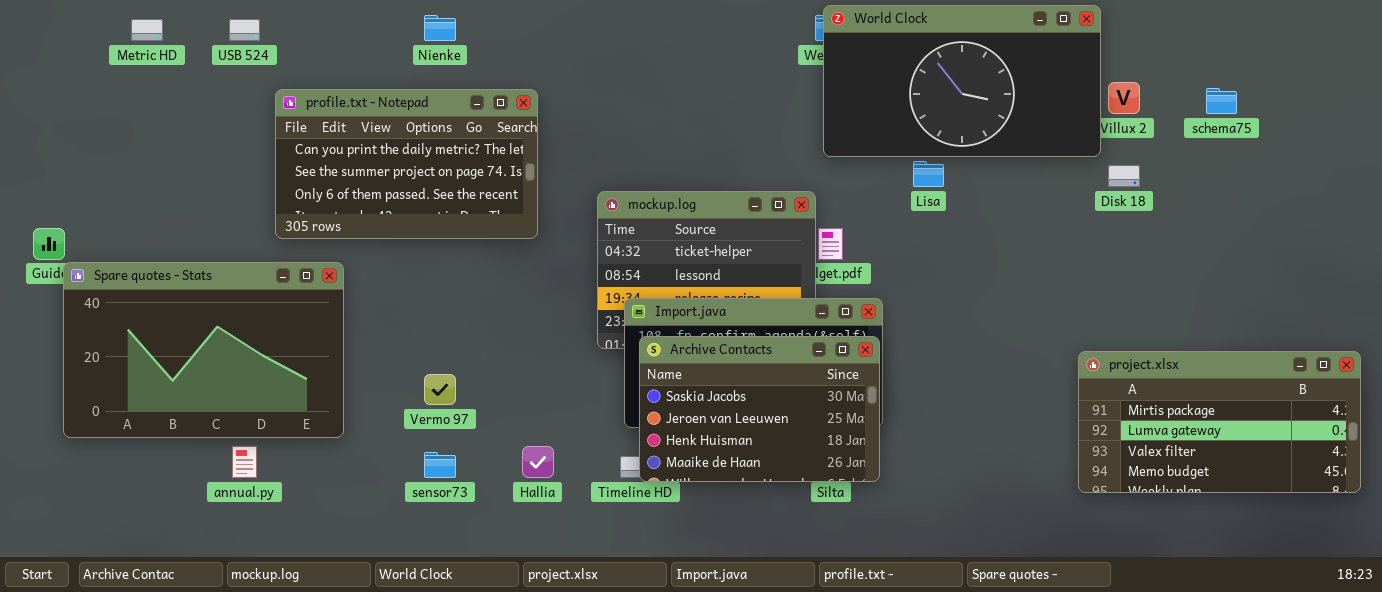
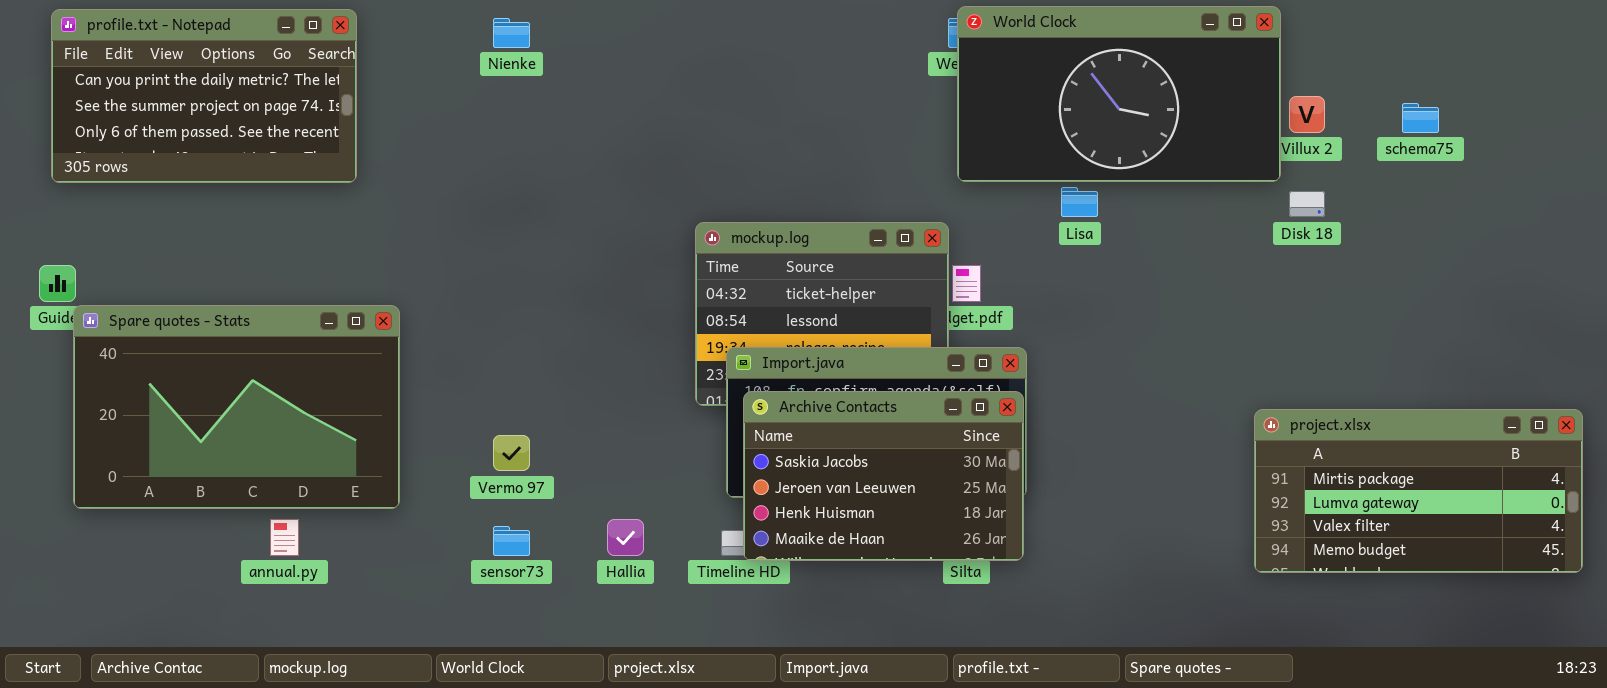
profile.txt - Notepad: [275,89,538,239] -> [51,9,357,183], moved

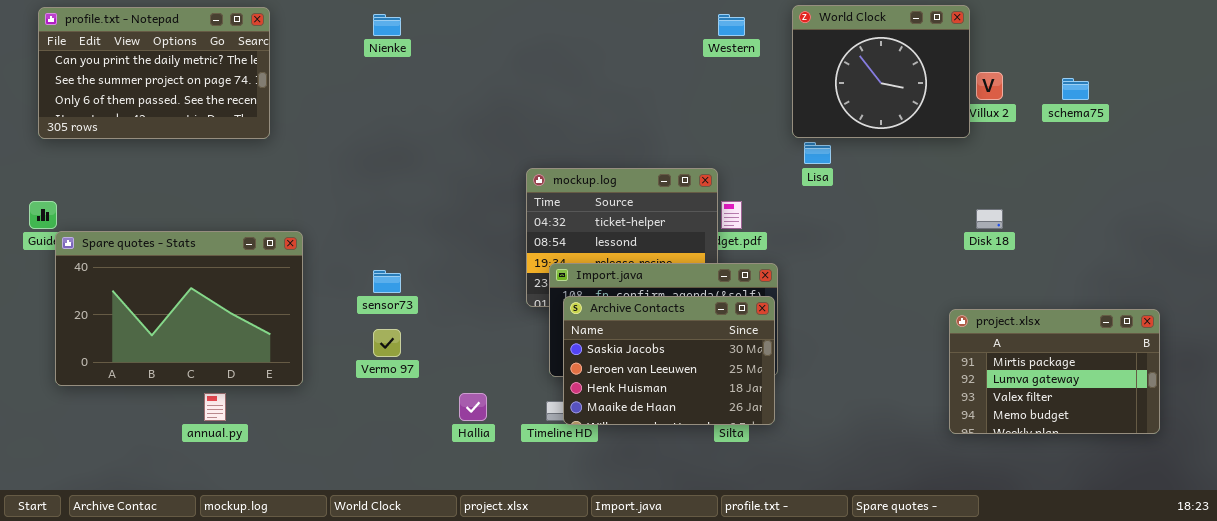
World Clock: [957,6,1281,182] -> [792,5,970,138], resized
Disk 18: [1289,191,1325,217] -> [976,209,1003,229], moved
project.xlsx: [1254,409,1583,573] -> [949,309,1160,434], resized
sensor73: [493,526,530,556] -> [373,270,401,293], moved

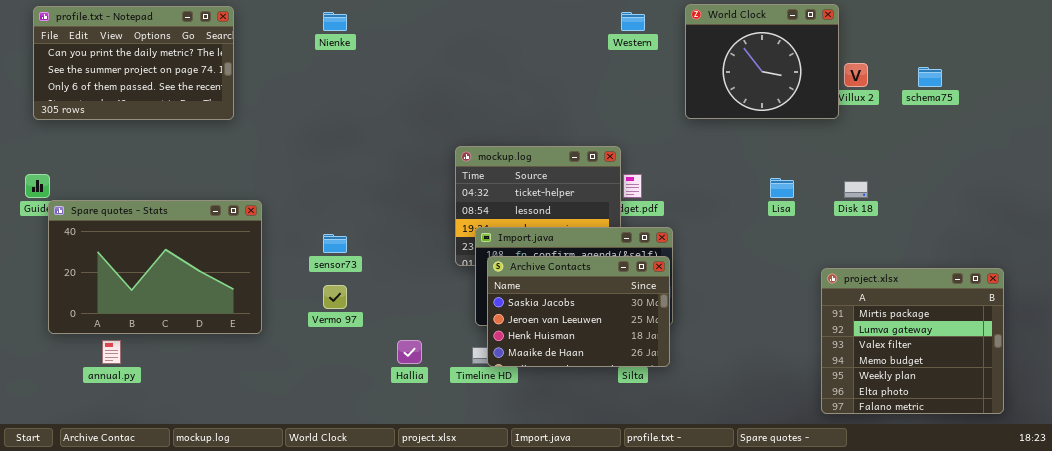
Lisa: [804,142,831,164] -> [770,178,794,198], moved
project.xlsx: [949,309,1160,434] -> [821,268,1004,414], resized
annual.py: [204,393,226,421] -> [102,340,121,364], moved

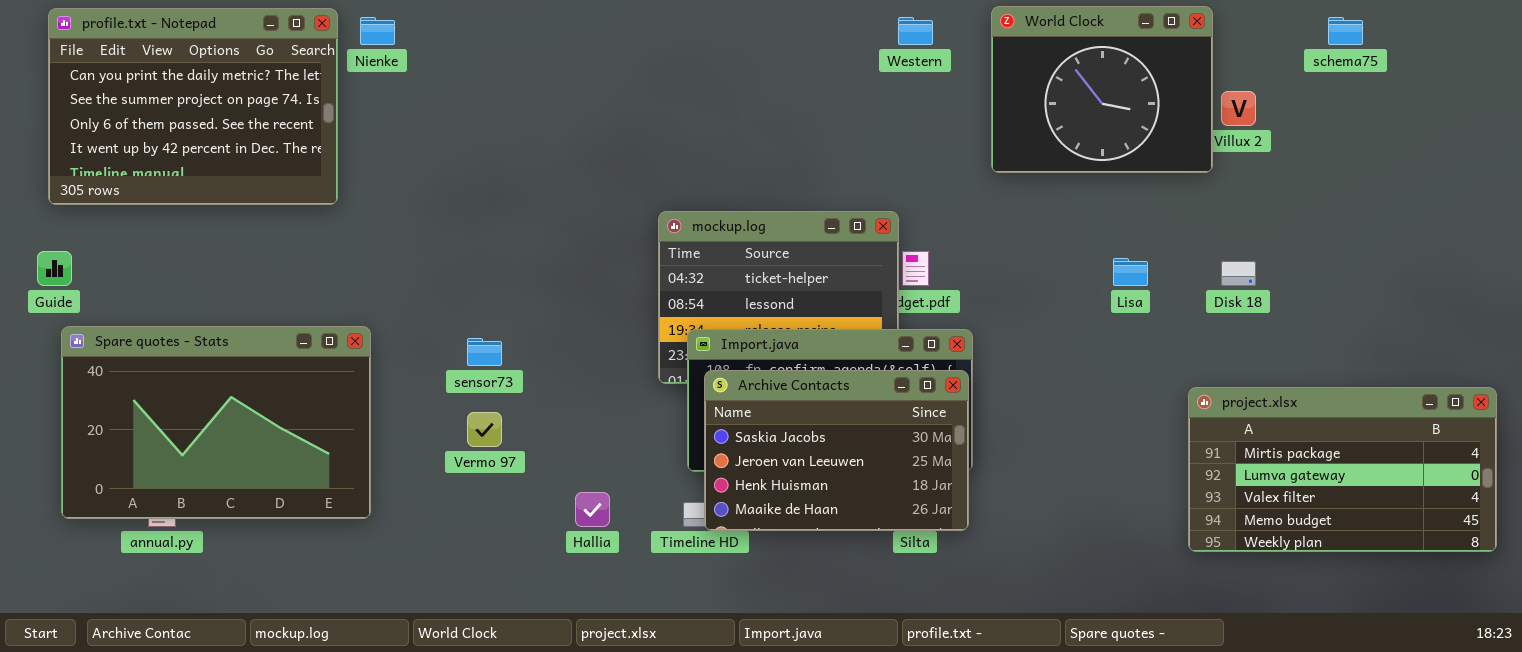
profile.txt - Notepad: [33,6,234,120] -> [48,8,338,205], resized
Nienke: [323,12,347,31] -> [360,17,395,45], moved
schema75: [918,67,942,87] -> [1328,17,1363,45], moved
Spare quotes - Stats: [48,200,262,334] -> [61,326,371,519], moved
project.xlsx: [821,268,1004,414] -> [1188,387,1497,552], resized

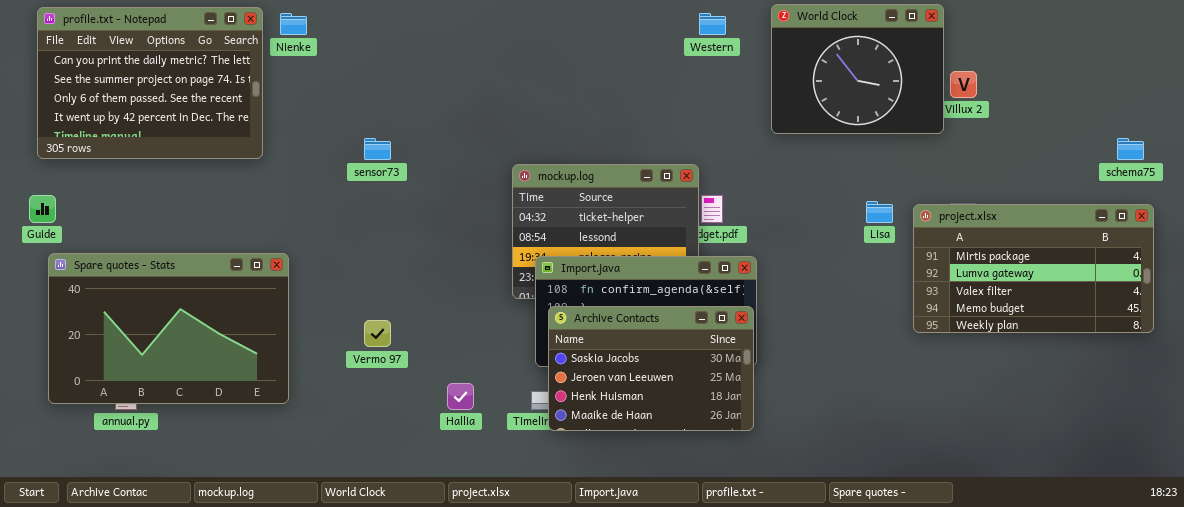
schema75: [1328,17,1363,45] -> [1117,138,1144,160], moved
sensor73: [467,338,502,366] -> [364,138,391,160], moved
Archive Contacts: [704,370,969,531] -> [548,306,754,431], moved
project.xlsx: [1188,387,1497,552] -> [913,204,1154,333], moved

